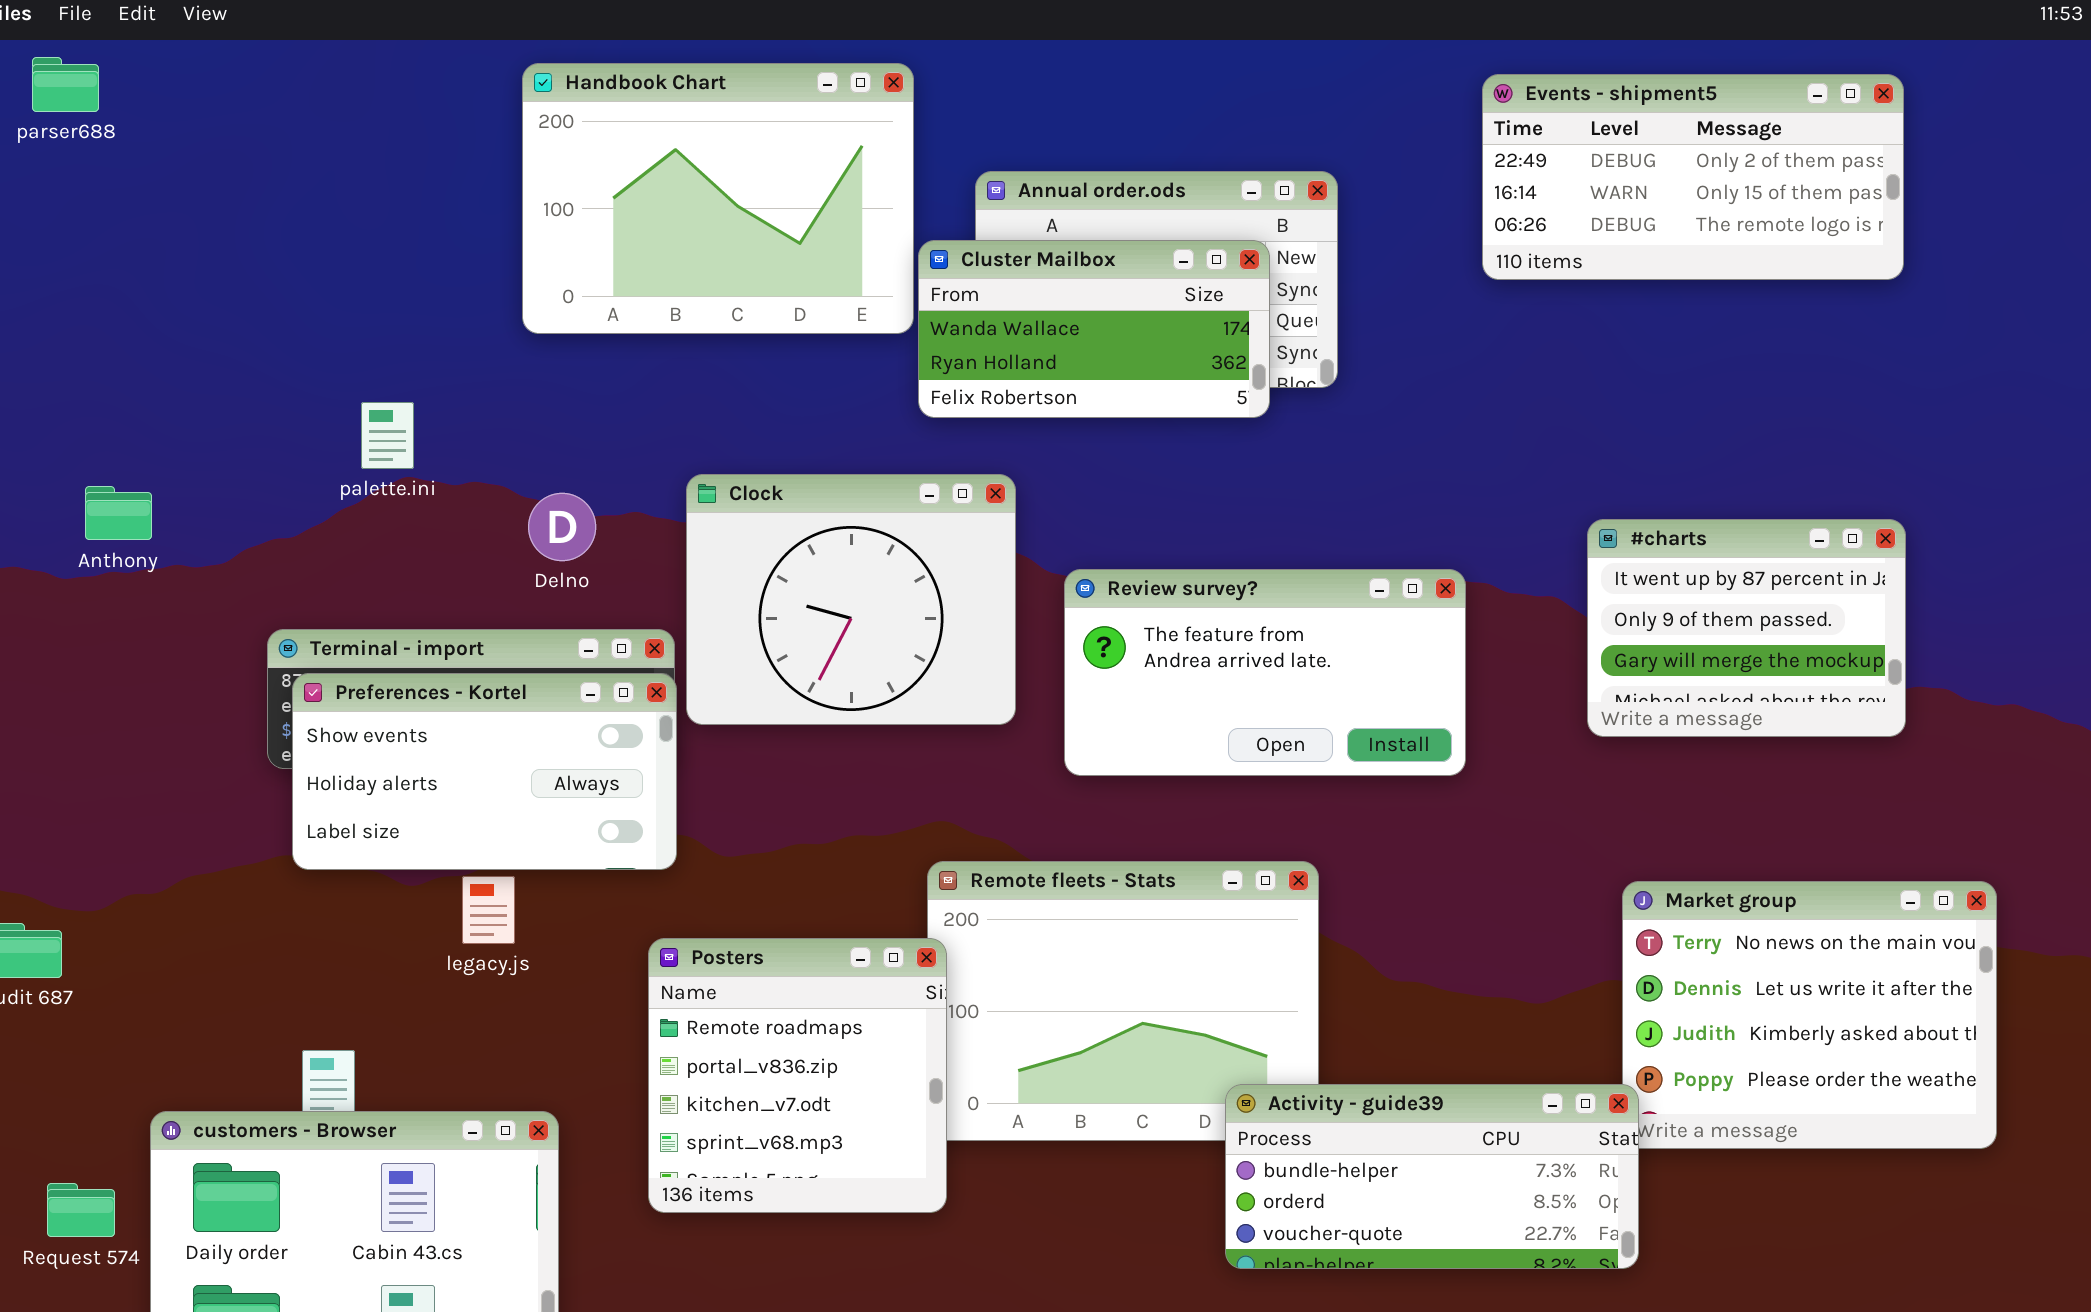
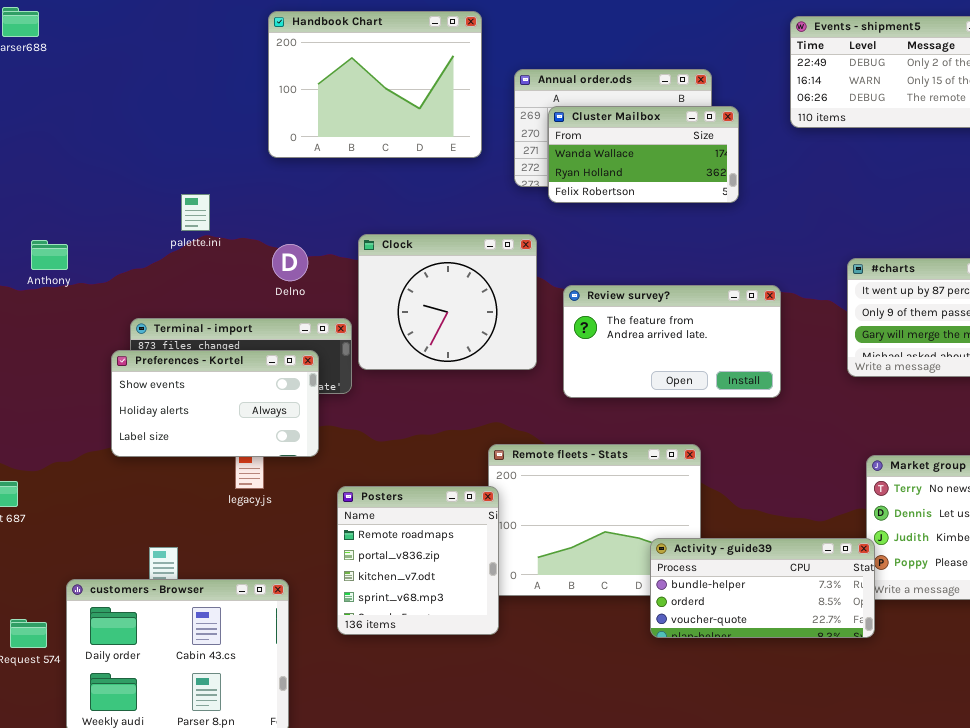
Cluster Mailbox: [918,240,1270,418] -> [548,106,739,203], moved
Preferences - Kortel: [292,673,677,870] -> [111,350,319,457], moved
Activity - guide39: [1225,1084,1639,1269] -> [650,538,875,638], moved

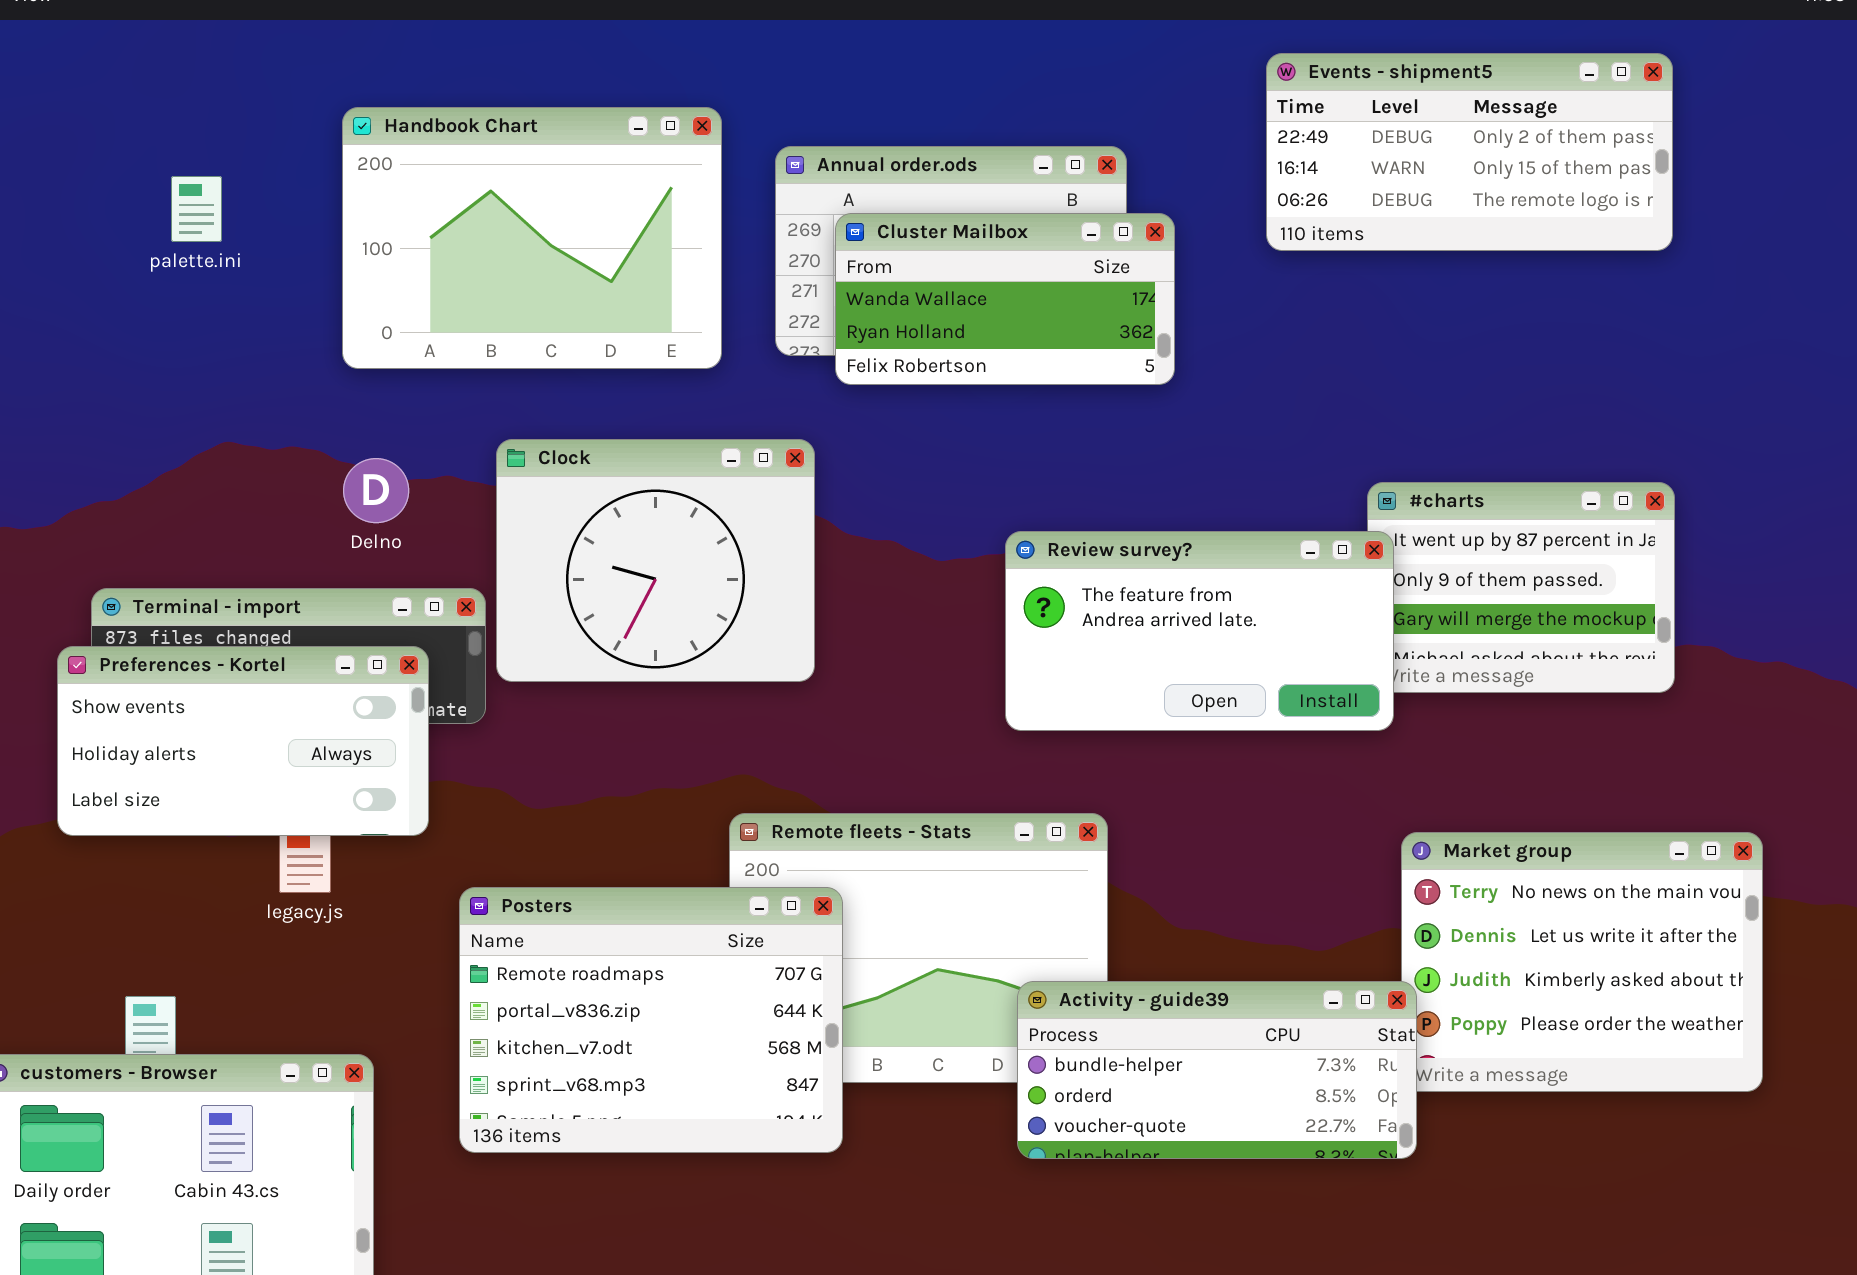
Handbook Chart: [268,11,482,158] -> [342,107,722,369], moved
palette.ini: [181,194,210,231] -> [171,176,222,242], moved
Review survey?: [563,285,781,398] -> [1005,531,1394,731], moved
Posters: [337,486,499,635] -> [459,887,843,1153], resized

